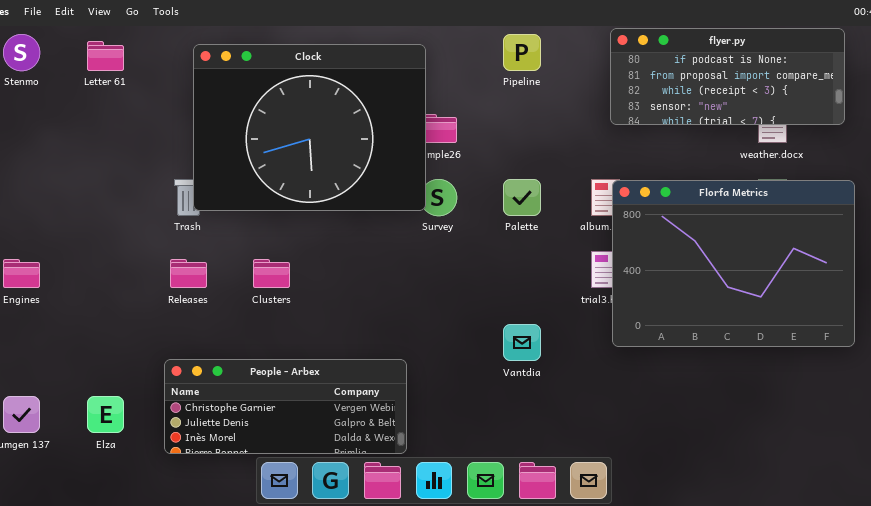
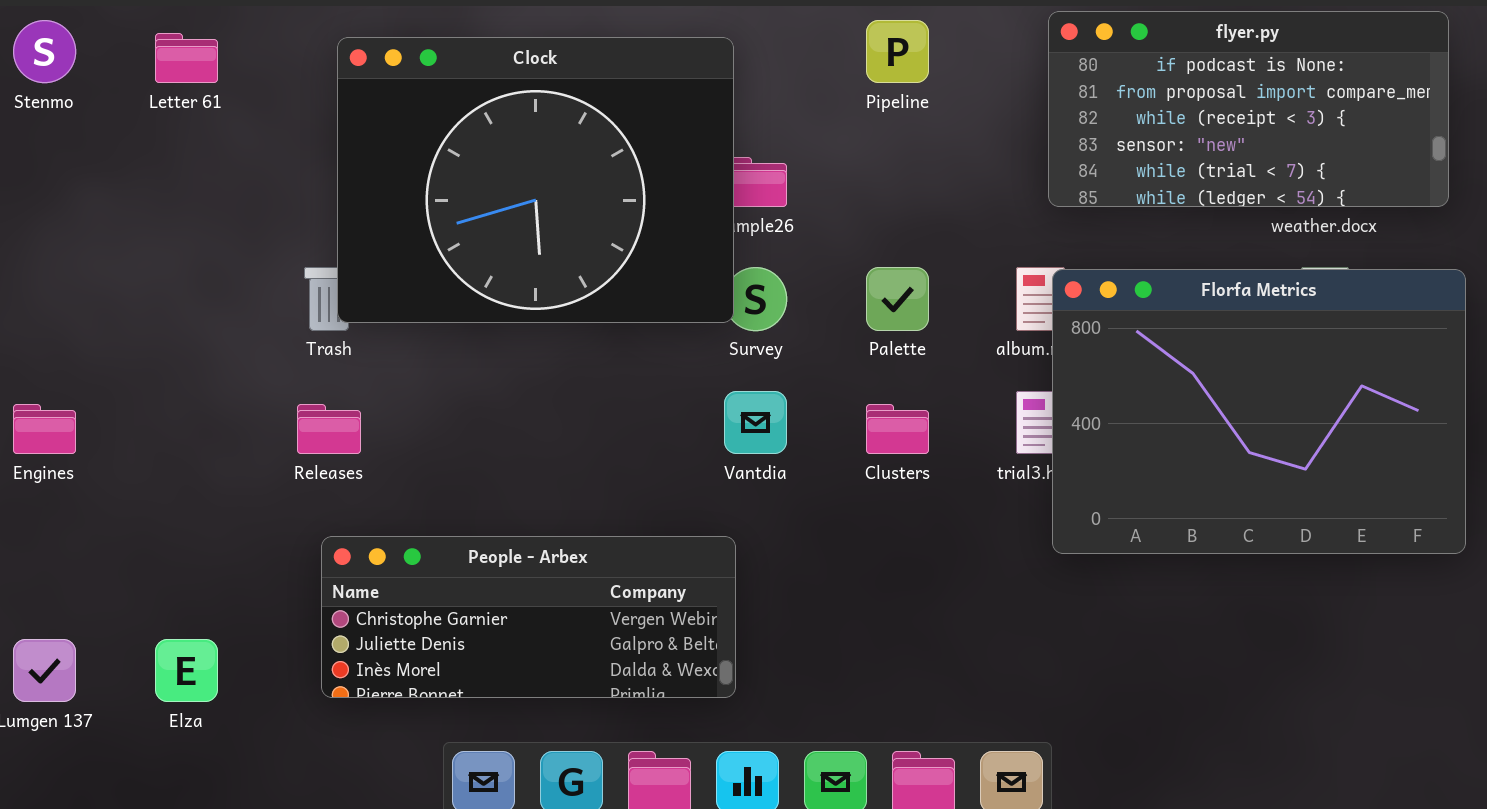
flyer.py: [610,28,845,125] -> [1048,11,1449,207], resized
Clusters: [253,259,290,288] -> [866,404,929,454], moved
Vantdia: [503,324,541,361] -> [724,391,787,454], moved
People - Arbex: [164,359,407,454] -> [321,536,736,698], moved

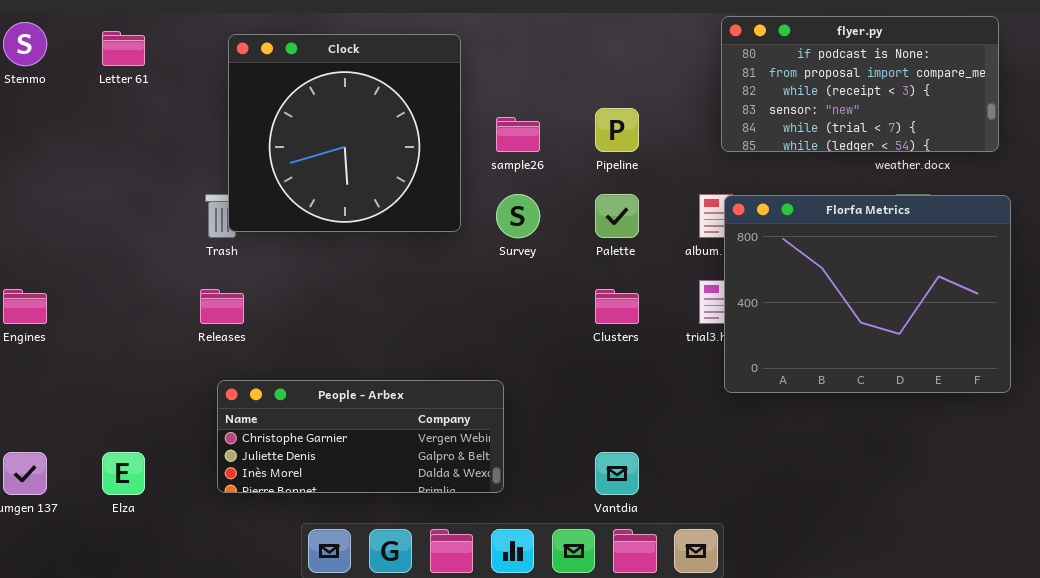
Pipeline: [866,20,929,83] -> [595,108,639,152], moved
Clock: [337,37,734,323] -> [228,34,461,232], resized
Vantdia: [724,391,787,454] -> [595,452,639,495], moved

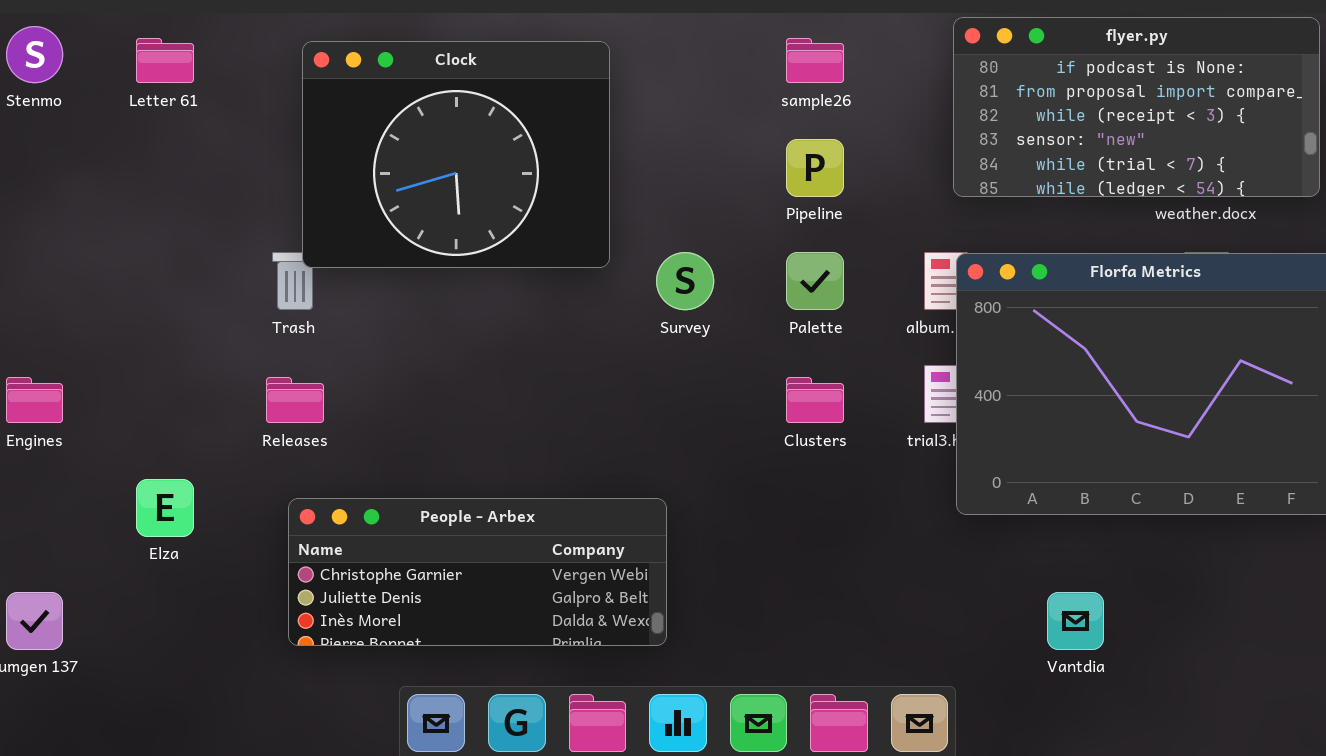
Clock: [228,34,461,232] -> [302,41,610,268], resized
sample26: [496,117,540,152] -> [786,38,844,83], moved
Elza: [102,452,145,495] -> [136,479,194,537], moved
Vantdia: [595,452,639,495] -> [1047,592,1104,650], moved

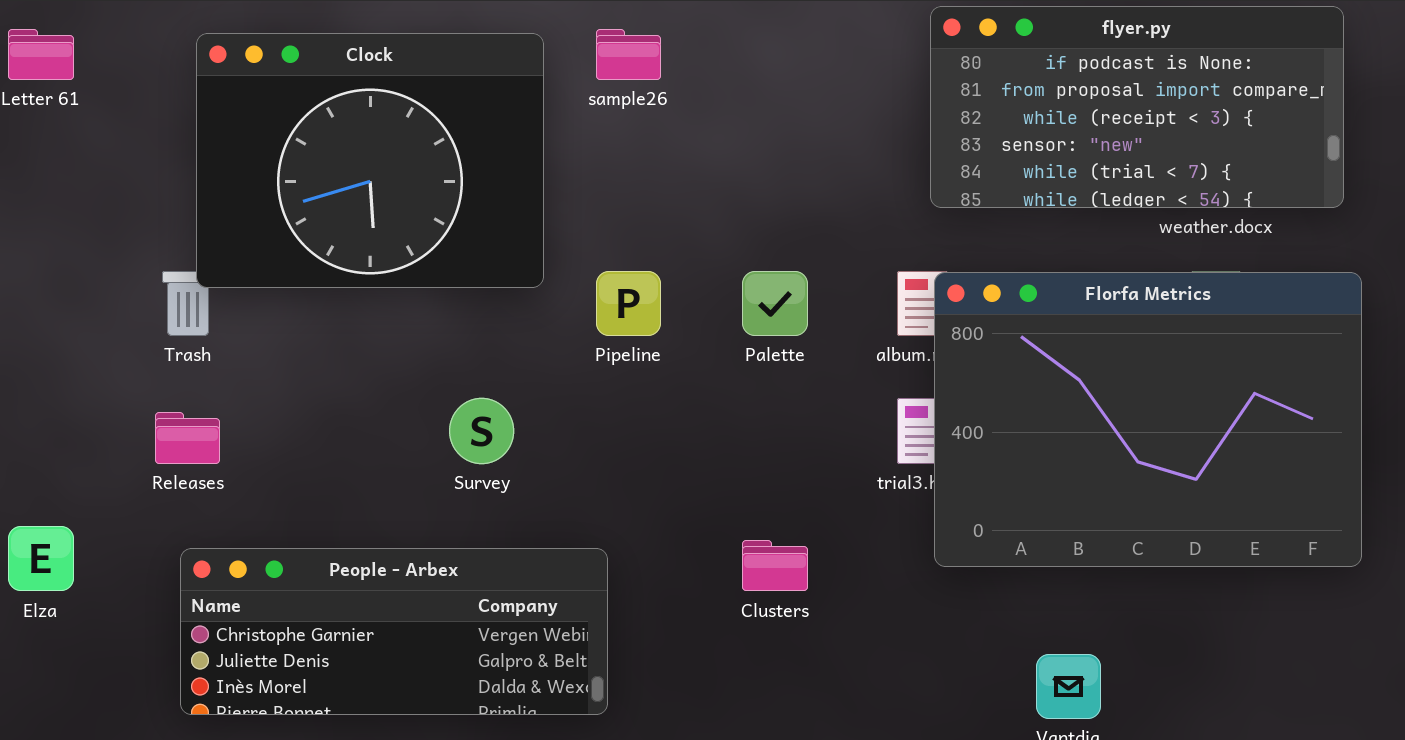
sample26: [786,38,844,83] -> [596,29,661,80], moved
Pipeline: [786,139,844,197] -> [596,271,661,336], moved
Survey: [656,252,714,310] -> [449,398,514,464], moved
Clusters: [786,377,844,423] -> [742,540,808,591], moved

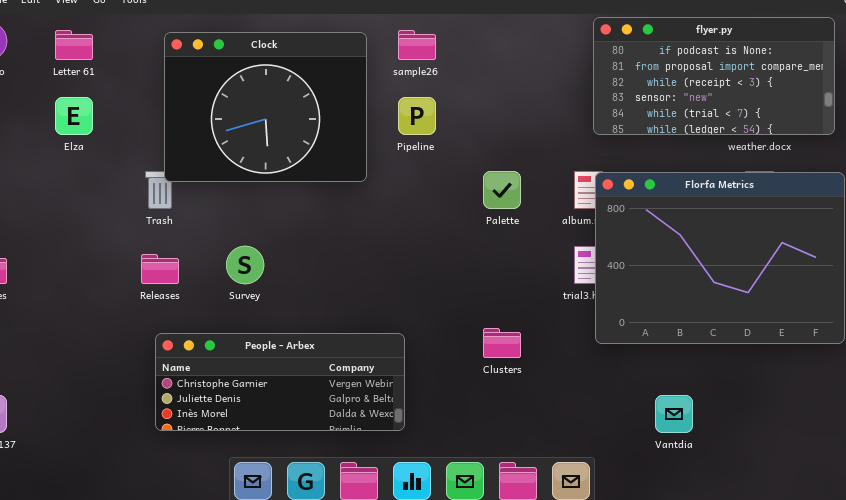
Pipeline: [596,271,661,336] -> [398,97,436,135], moved
Survey: [449,398,514,464] -> [226,246,264,284], moved
Elza: [8,526,74,591] -> [55,97,93,135], moved

